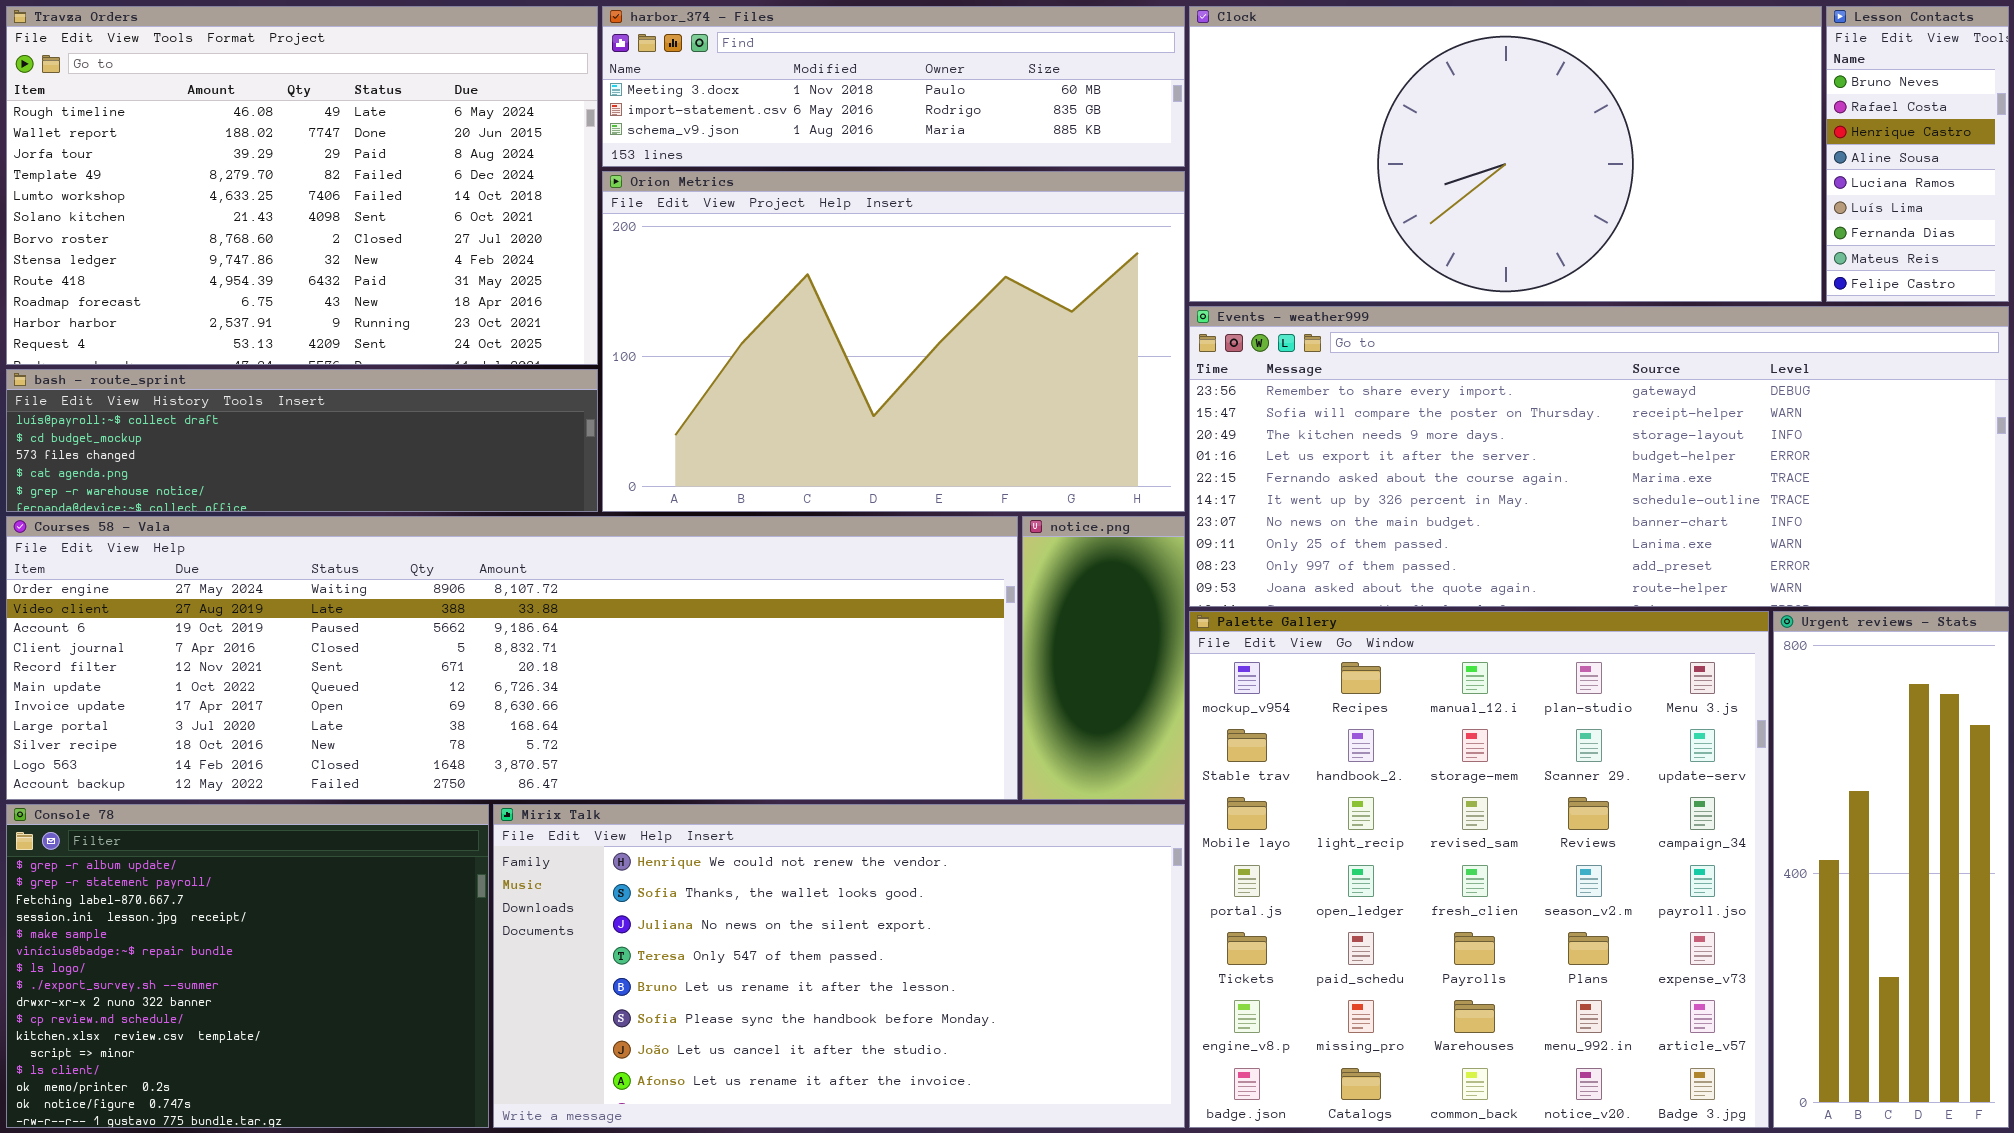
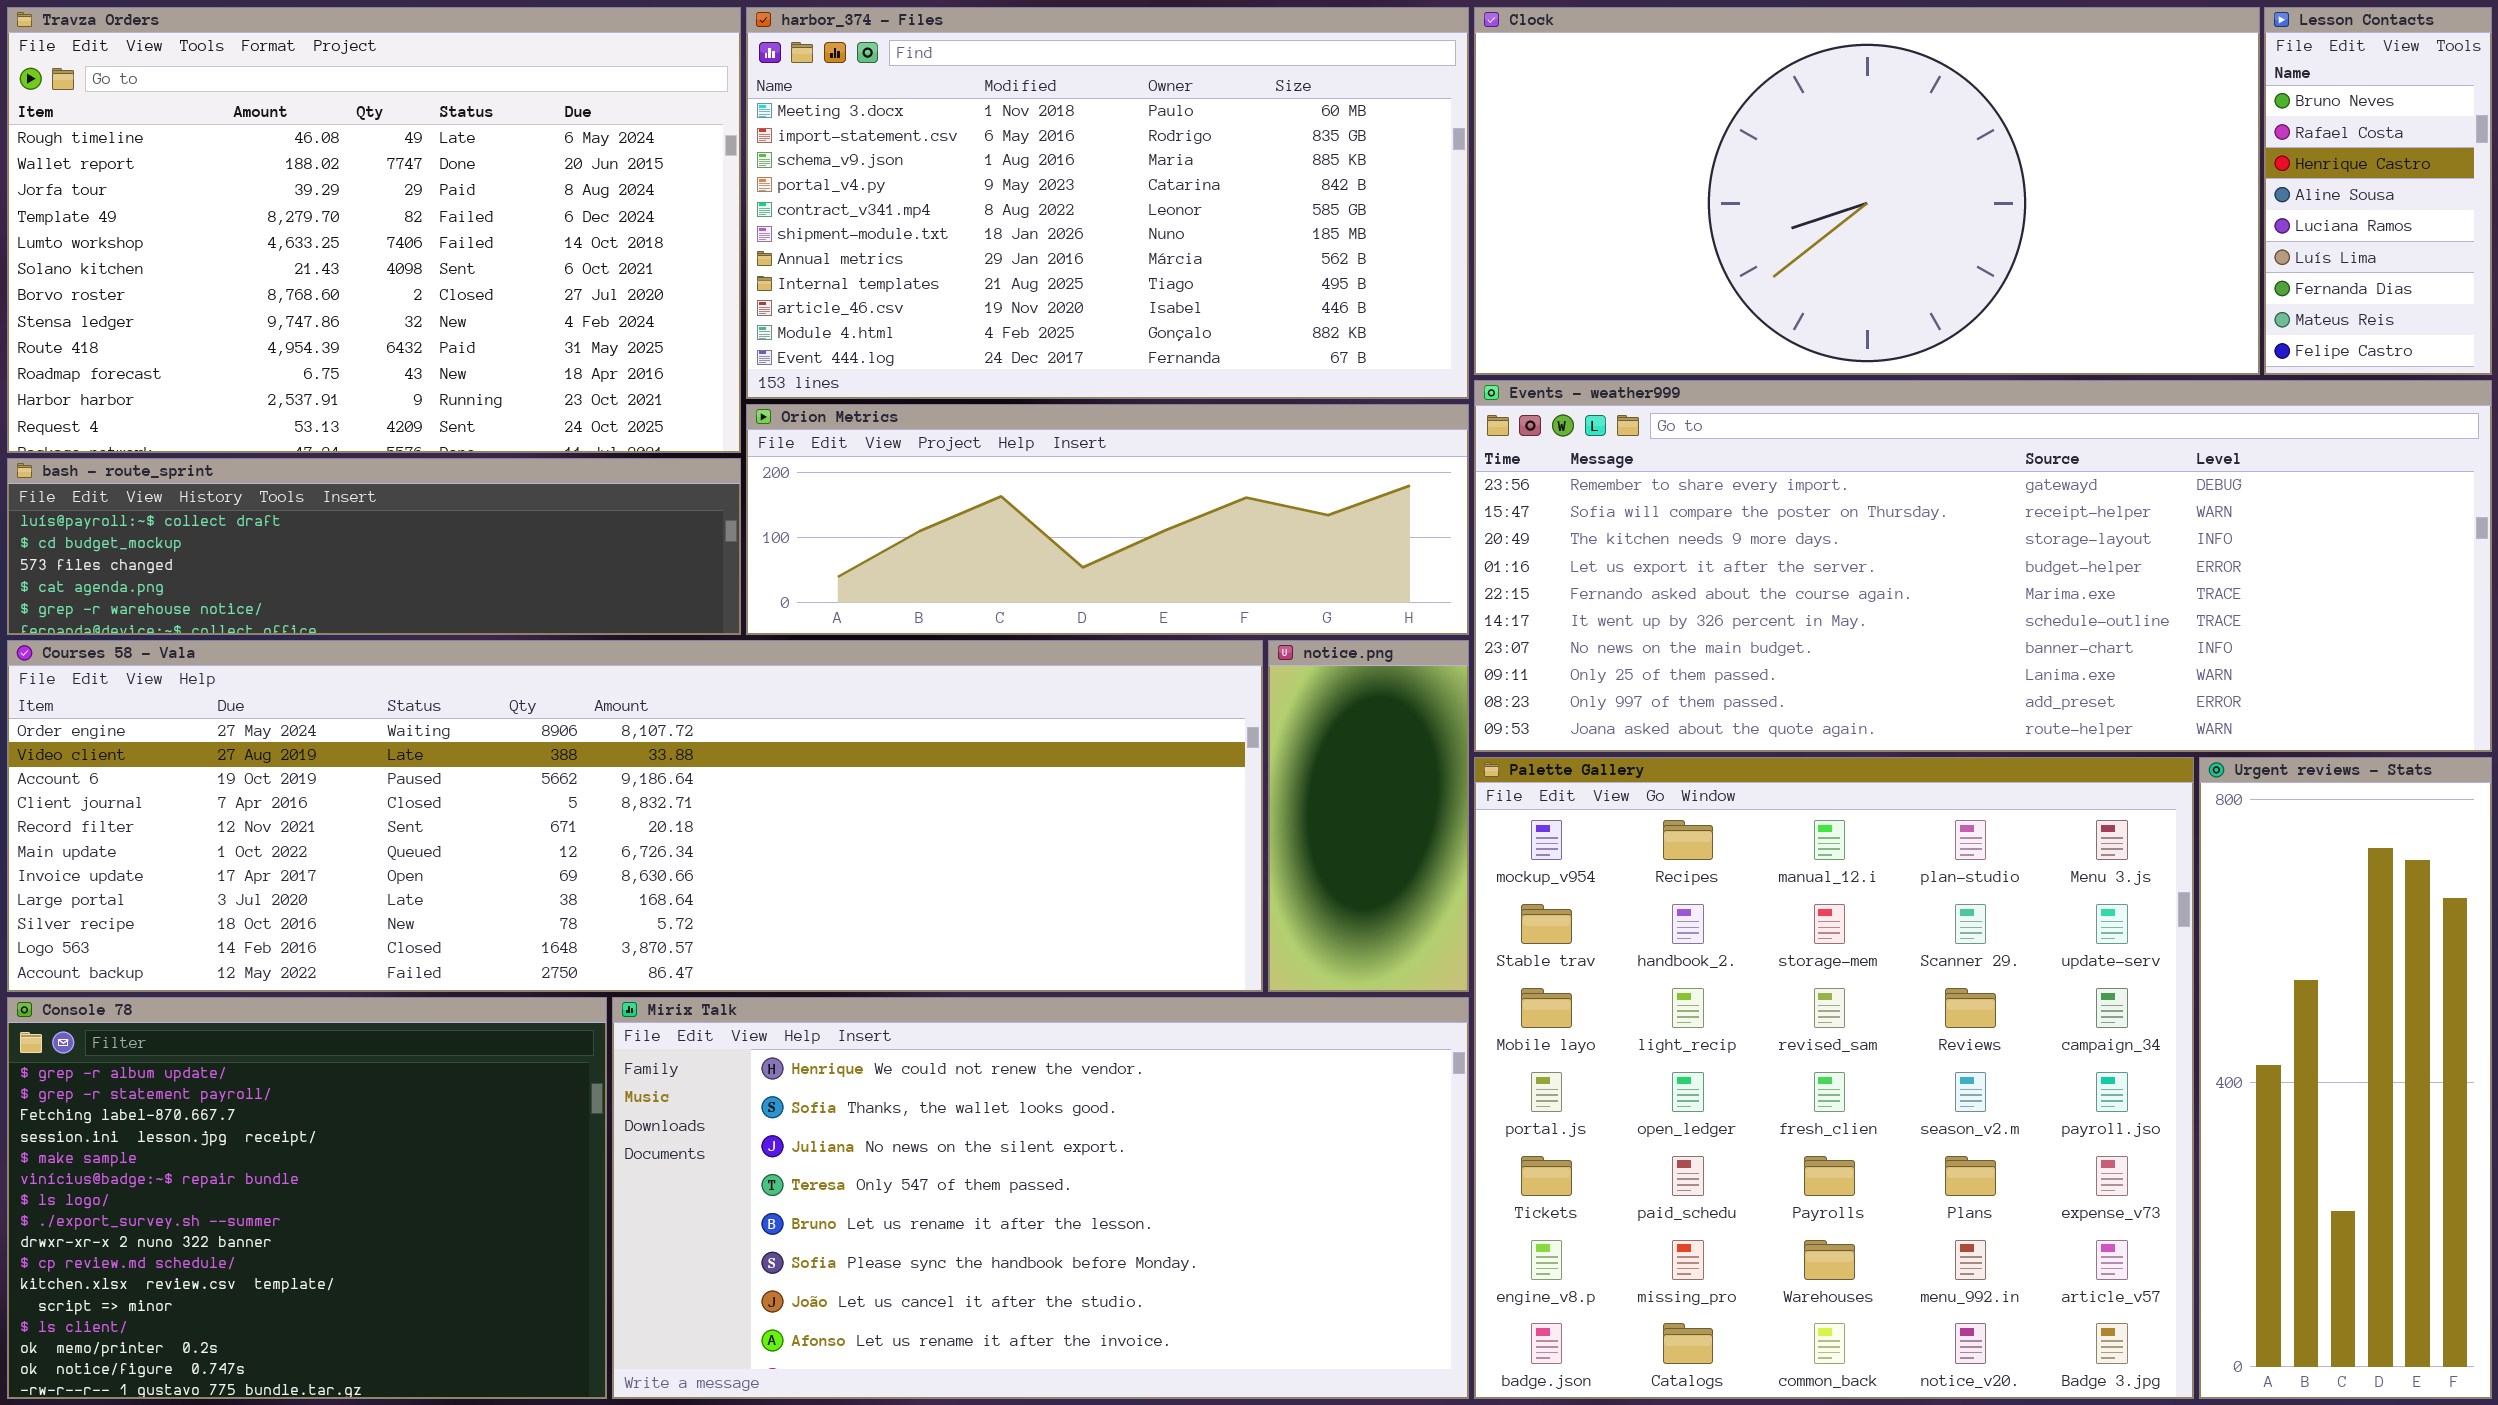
harbor_374 - Files: [602,6,1185,167] -> [746,7,1469,399], resized
Orion Metrics: [602,171,1185,512] -> [746,404,1469,635], resized

